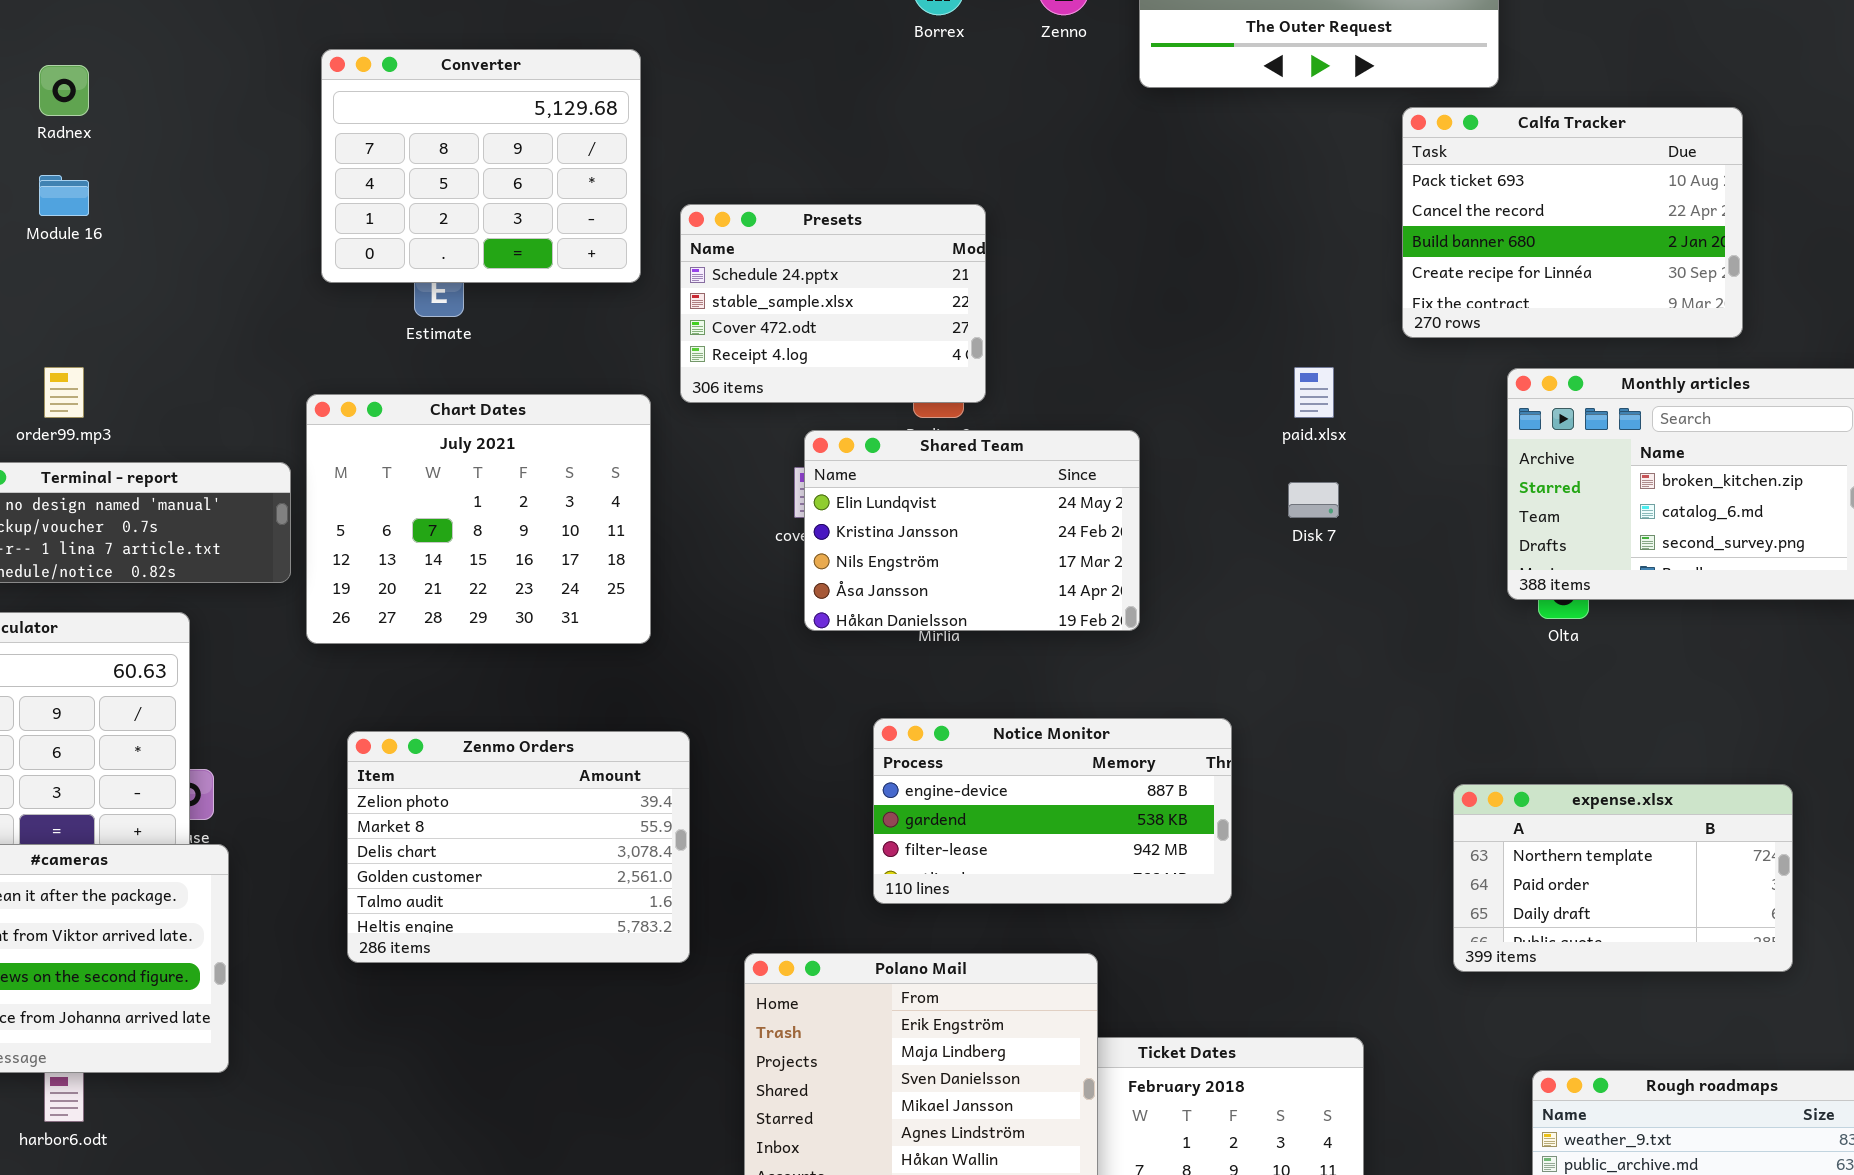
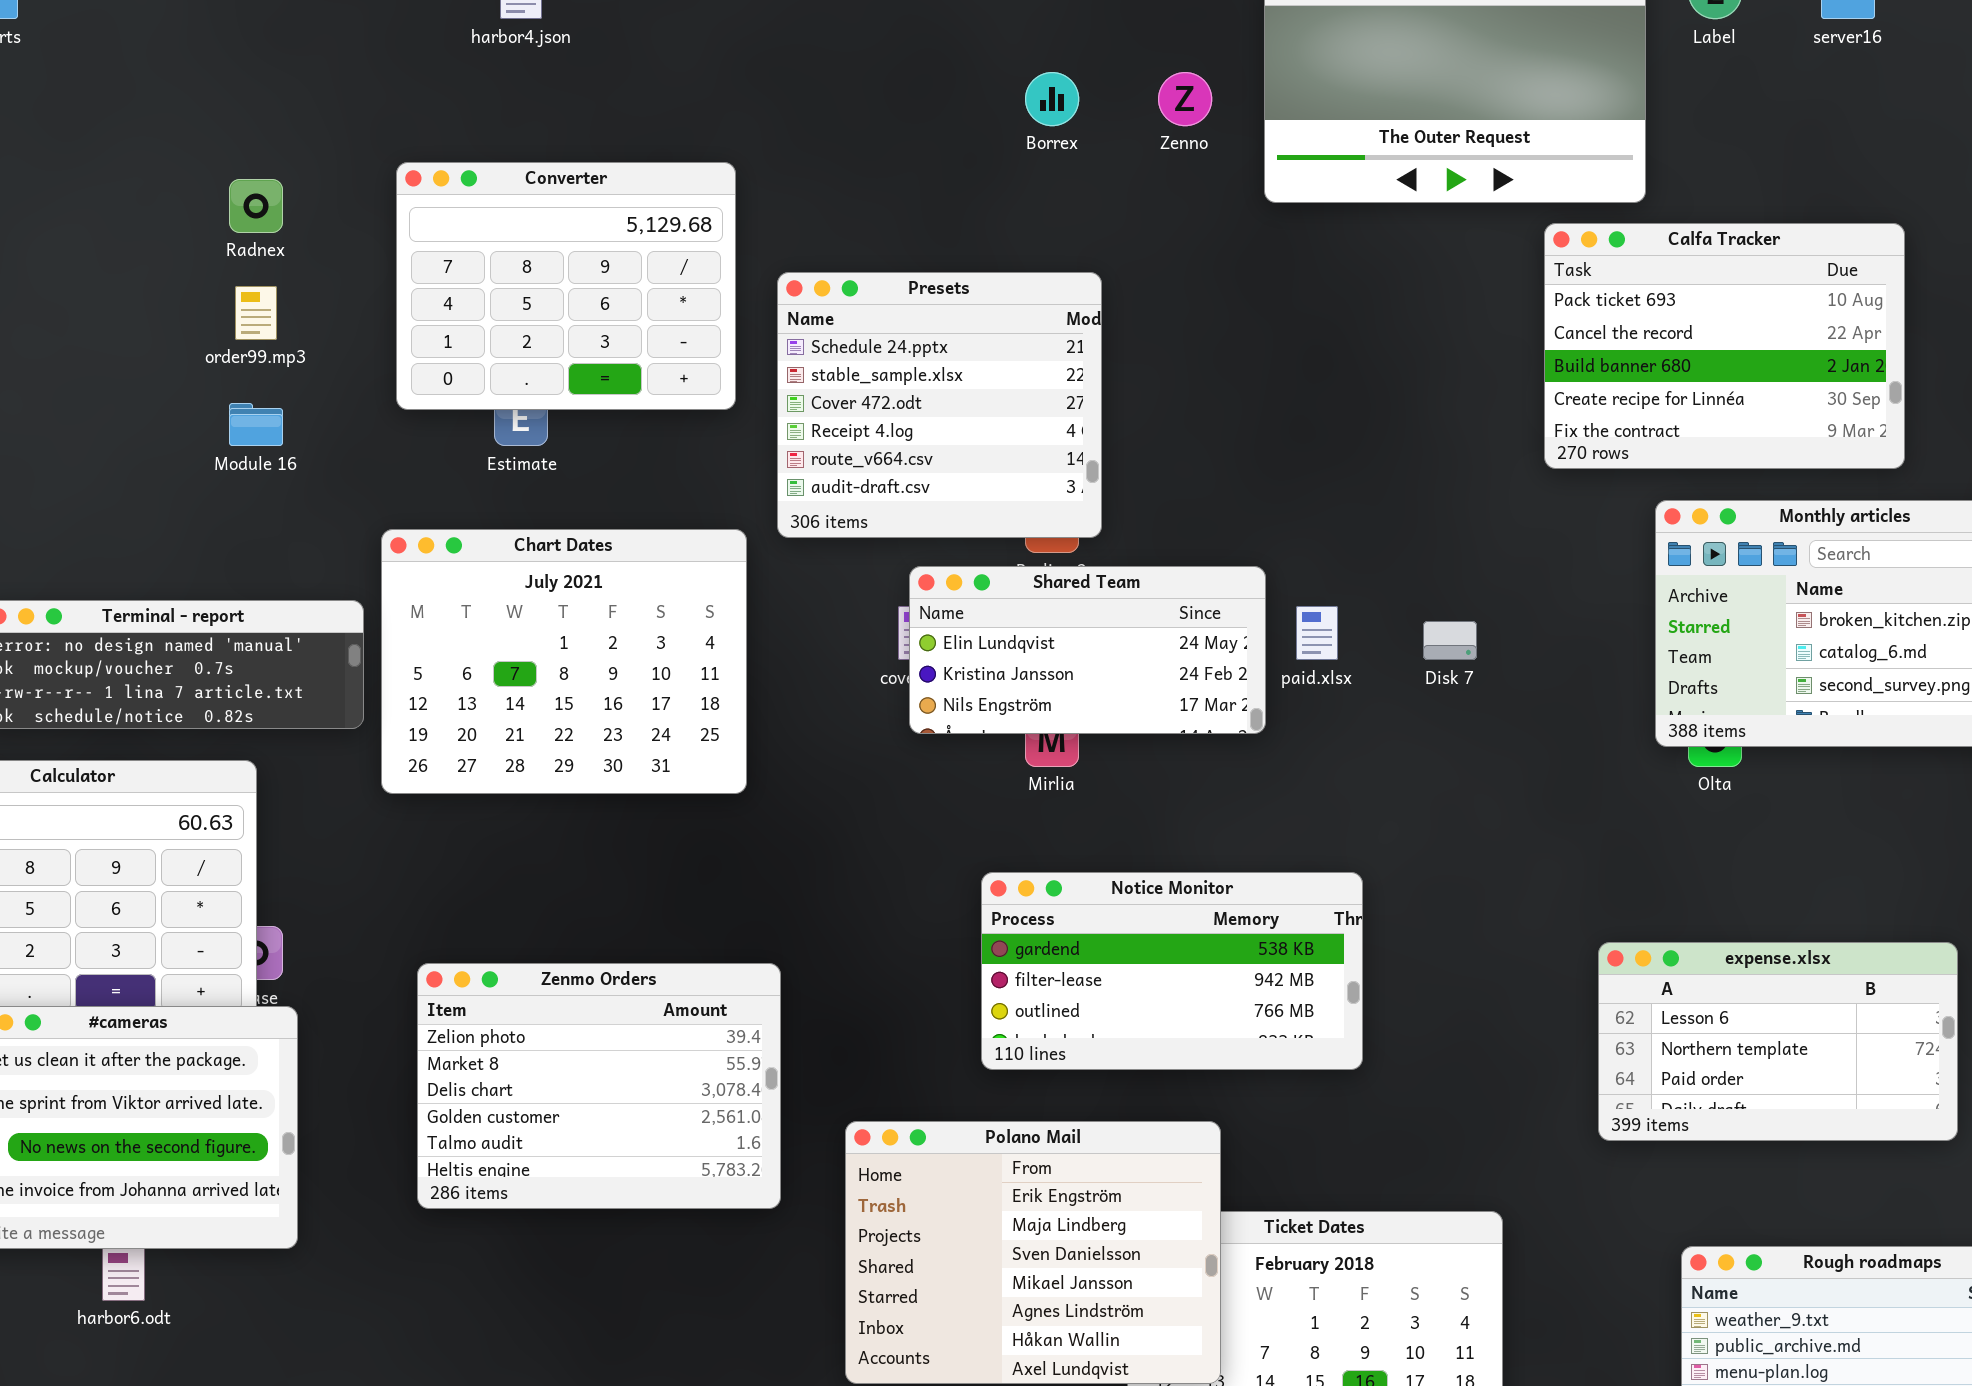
Radnex: [39,65,89,116] -> [229,179,283,233], moved
Module 16: [39,175,89,216] -> [229,403,283,446], moved
Presets: [680,204,986,403] -> [777,272,1102,538], resized
order99.mp3: [44,367,84,418] -> [235,286,277,340], moved
paid.xlsx: [1294,367,1334,418] -> [1296,606,1338,660], moved
Shared Team: [804,430,1140,631] -> [909,566,1266,734], resized
Notice Monitor: [873,718,1232,904] -> [981,872,1363,1070], scrolled down 1 row
Zenmo Orders: [347,731,690,963] -> [417,963,781,1209], moved
expense.xlsx: [1453,784,1793,972] -> [1598,942,1958,1141], scrolled up 1 row

